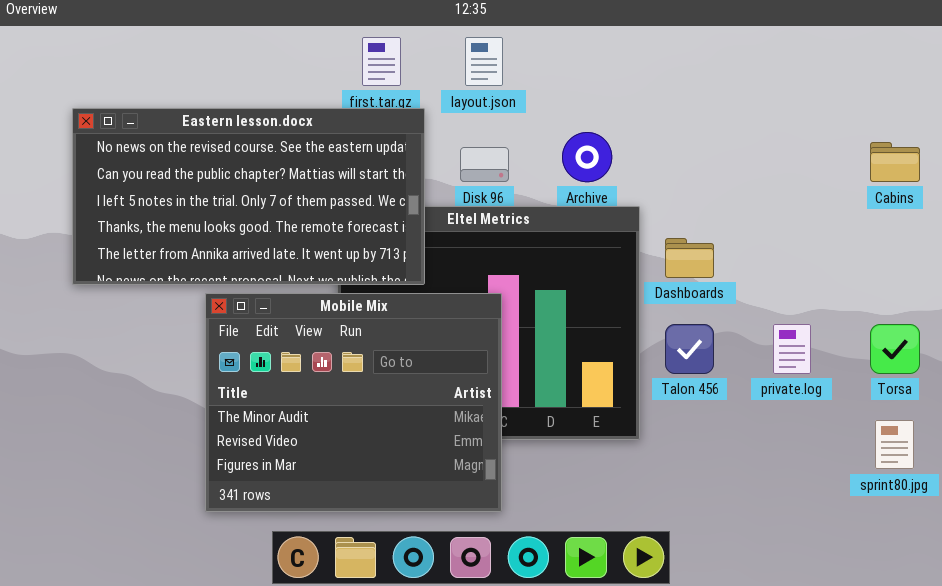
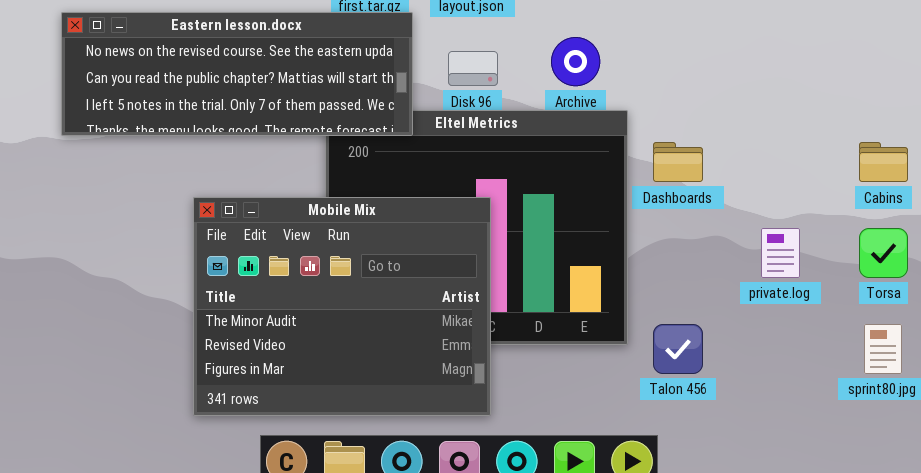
Eastern lesson.docx: [72,108,425,285] -> [61,12,413,136], resized
Cabins: [870,142,920,182] -> [859,142,908,182], moved
Talon 456: [665,324,714,374] -> [653,324,703,374], moved

